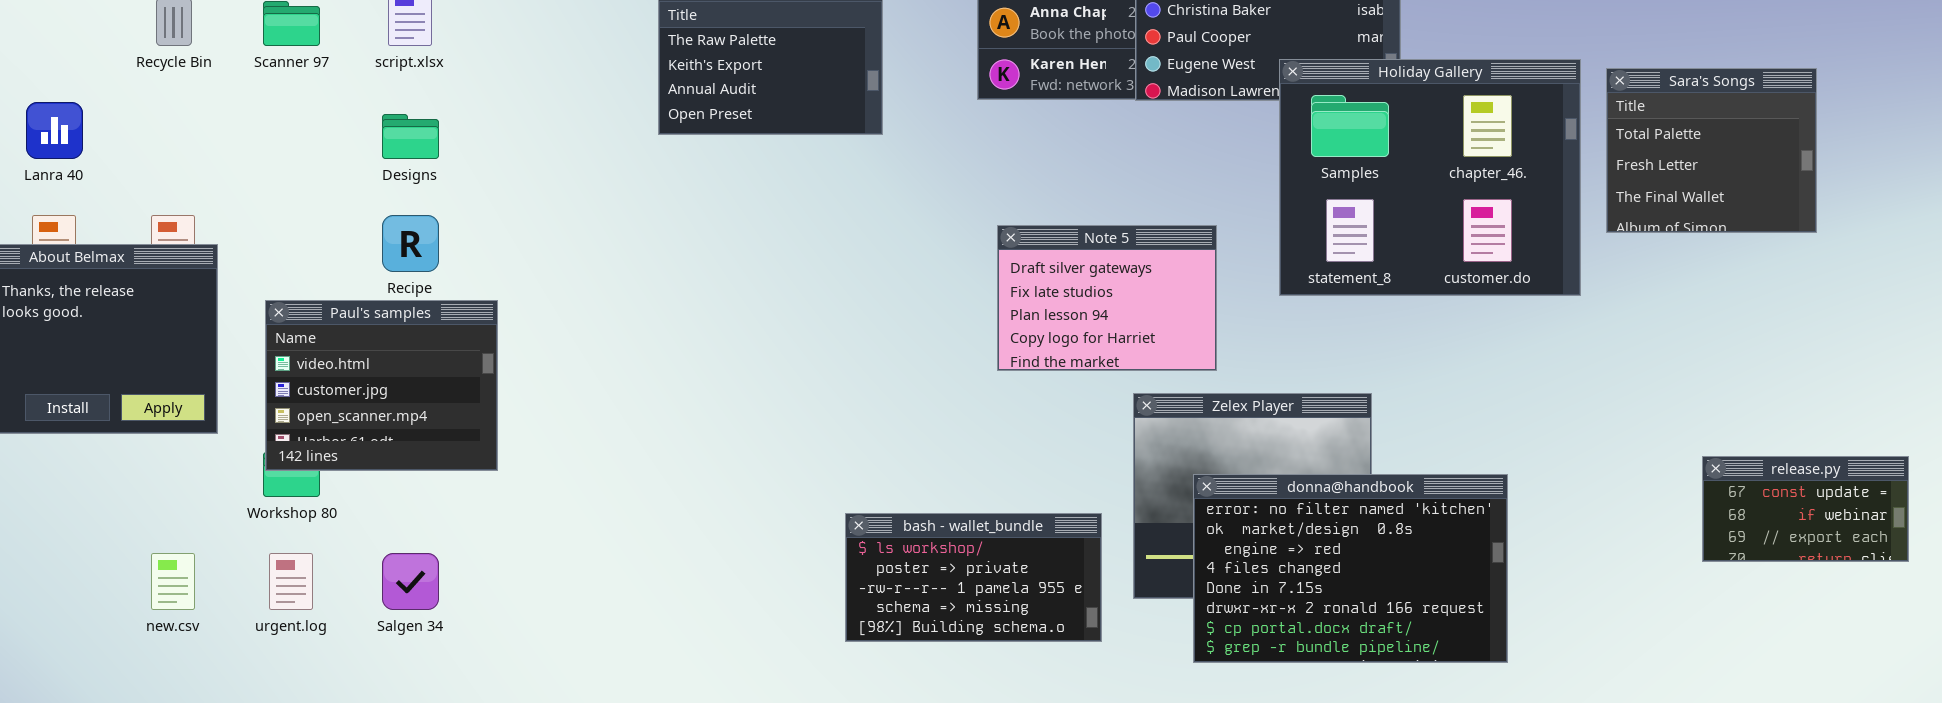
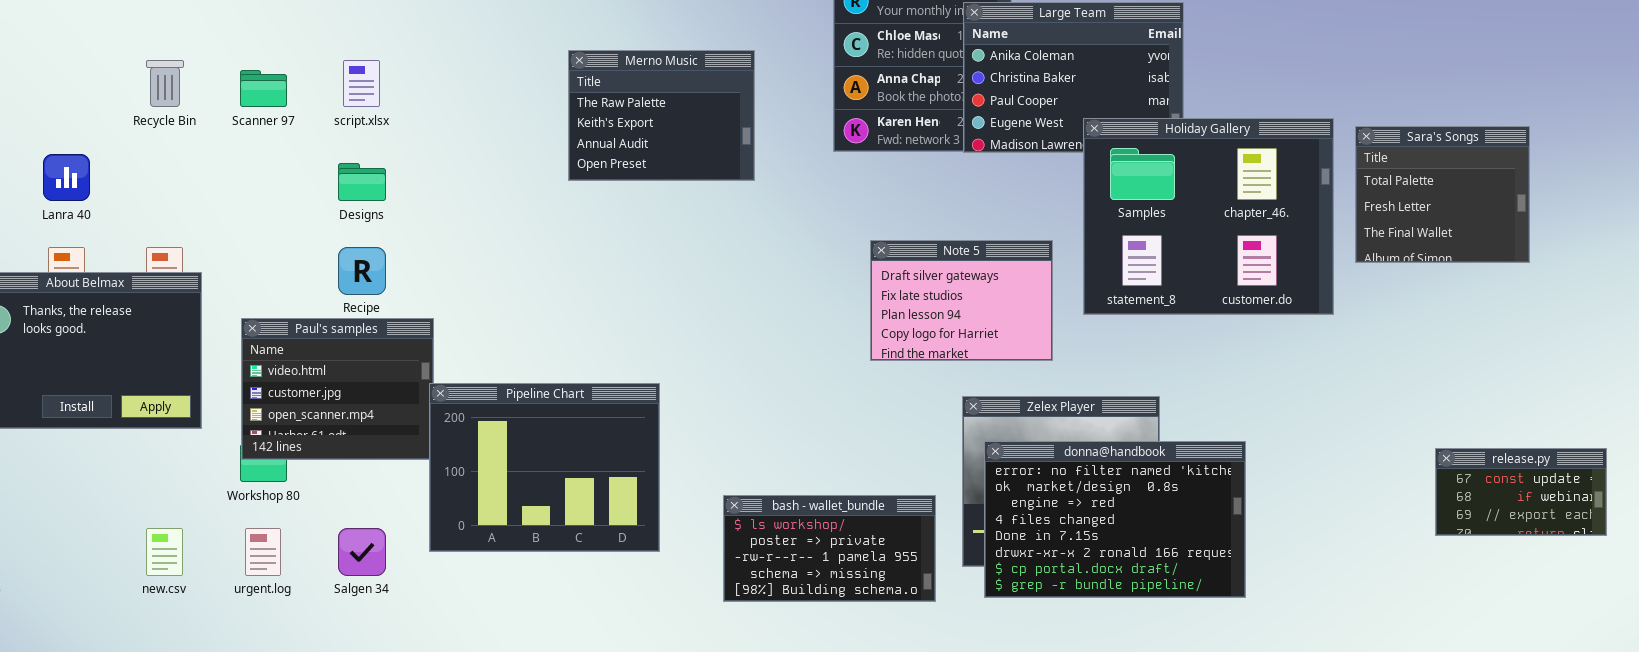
Note 5: [997,225,1217,371] -> [870,240,1053,361], moved
Pipeline Chart: none -> [429,383,660,552], opened
donna@handbook: [1193,474,1508,663] -> [984,441,1246,598], moved

